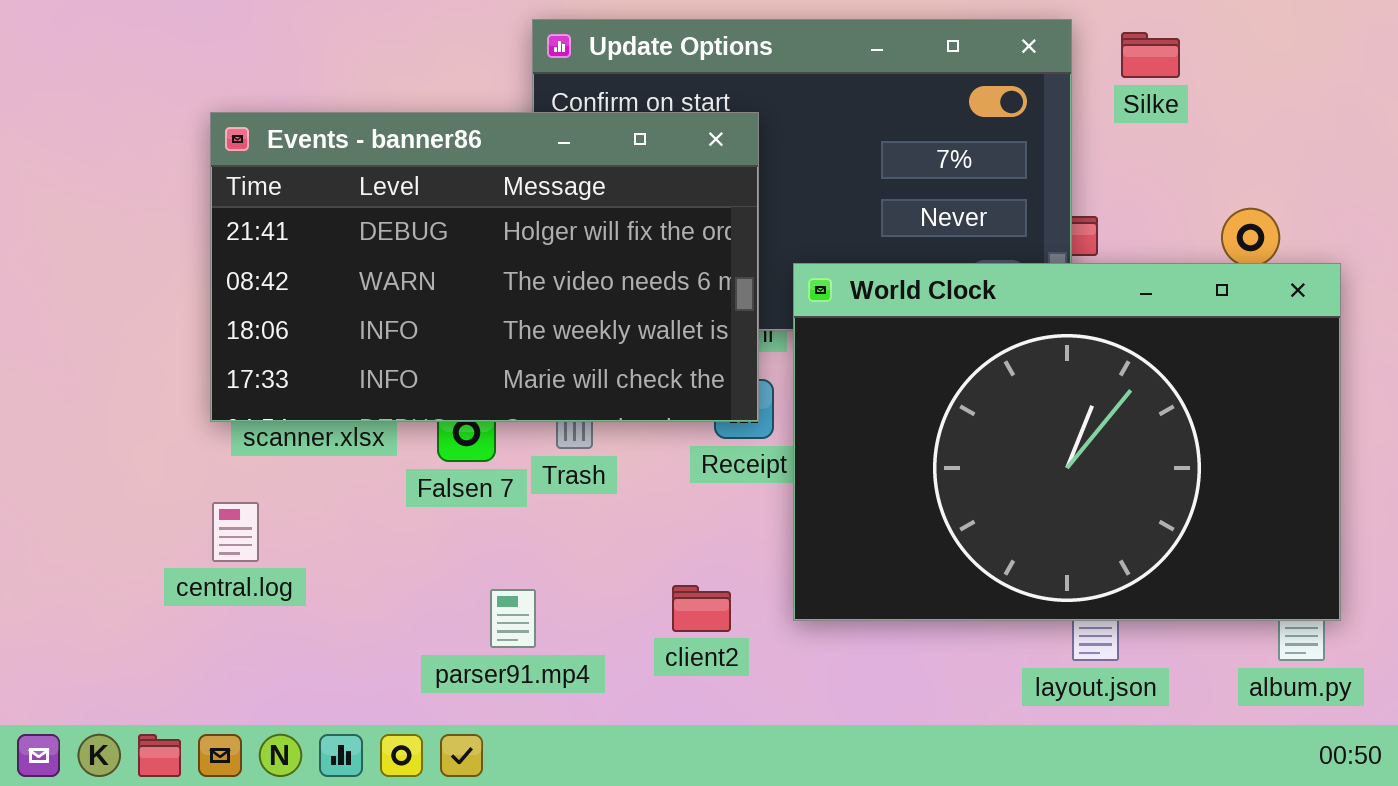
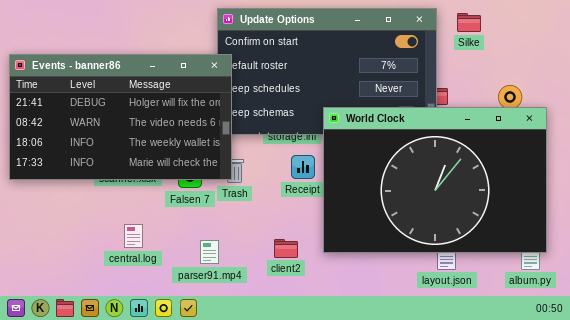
Events - banner86: [210,112,759,422] -> [9,54,232,180], moved
central.log: [212,502,259,562] -> [124,224,143,248], moved

